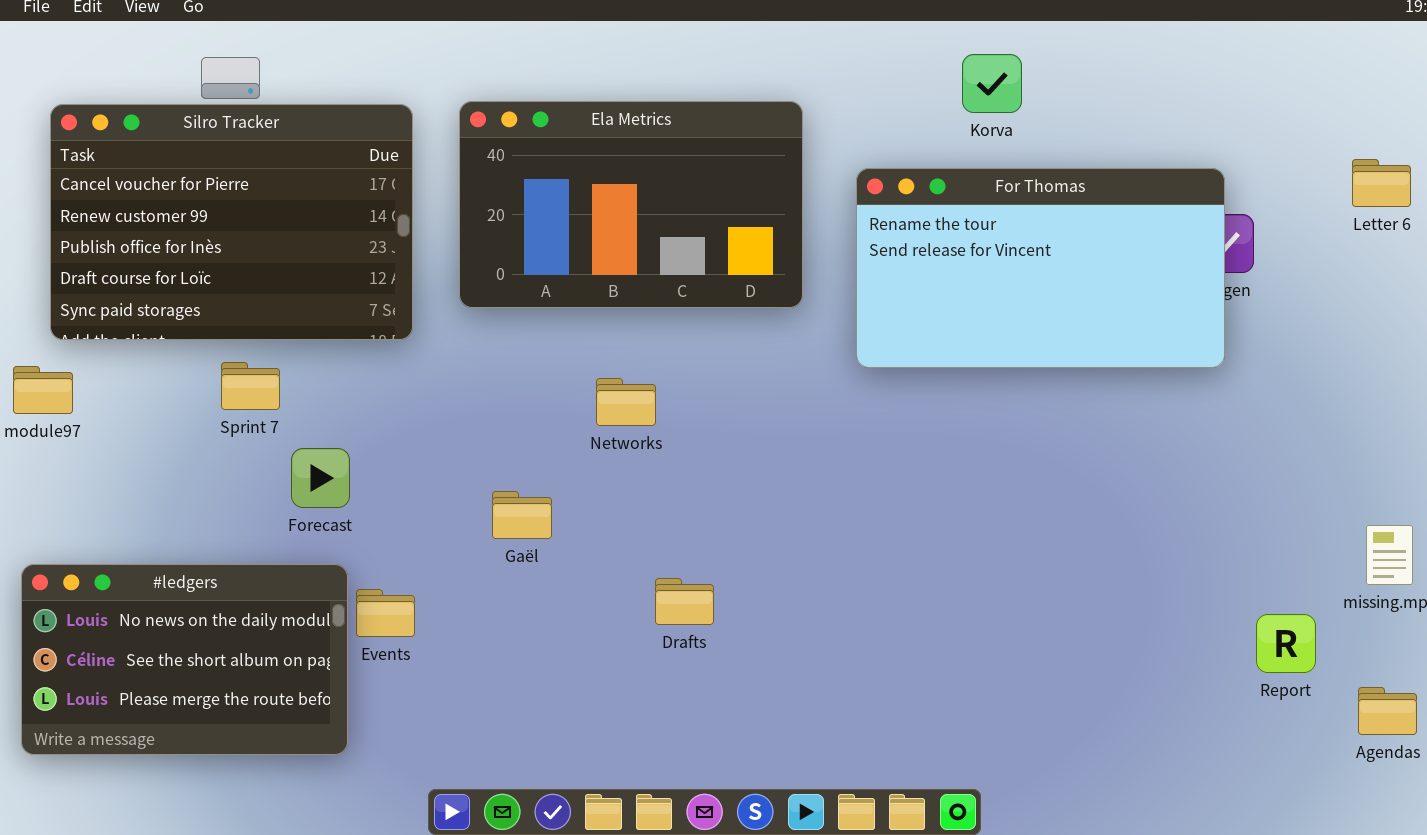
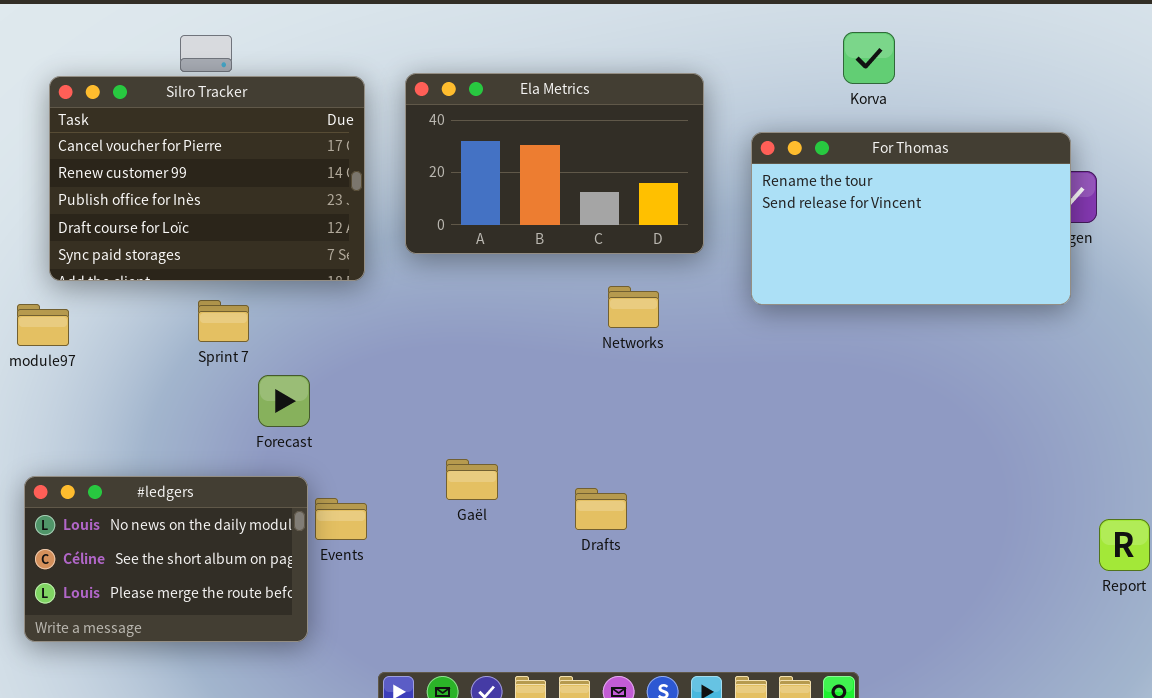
Networks: [596,378,656,426] -> [608,286,659,328], moved
Gaël: [492,491,552,539] -> [446,459,498,500], moved

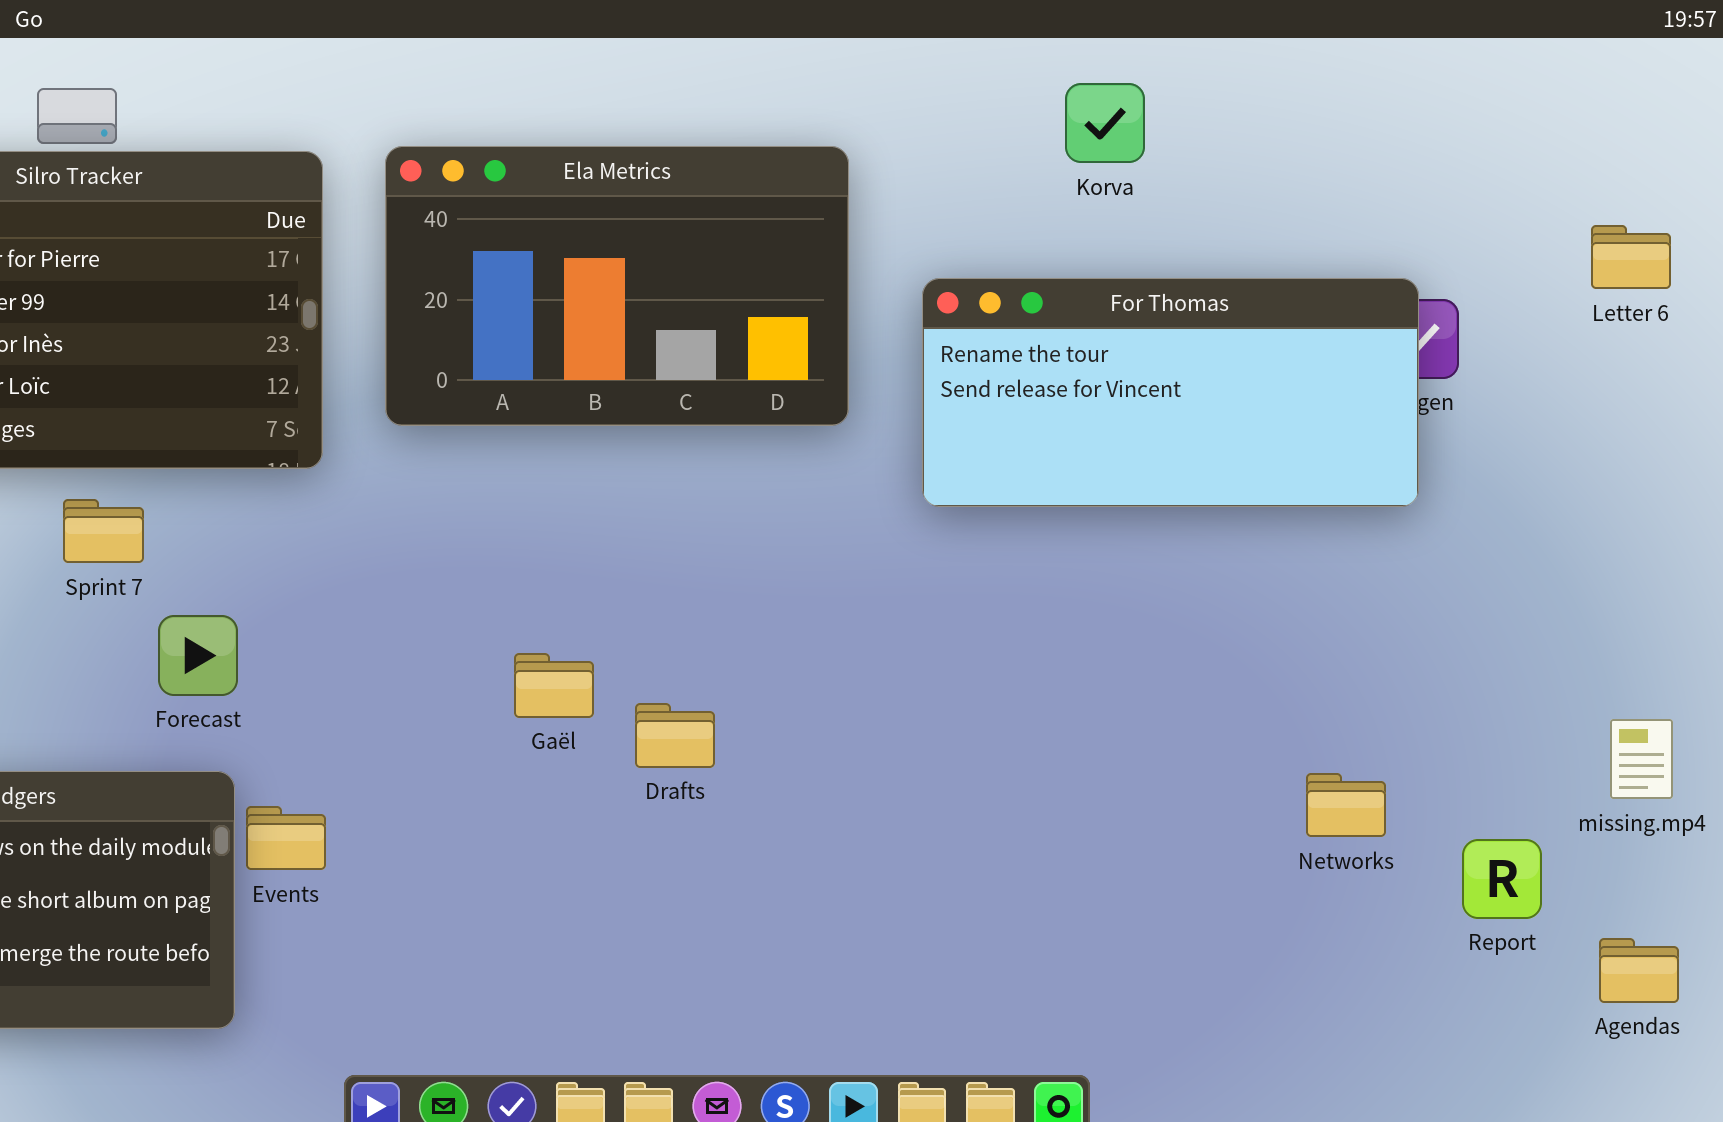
For Thomas: [751,132,1071,305] -> [922,278,1419,507], resized
Networks: [608,286,659,328] -> [1306,773,1386,837], moved
Gaël: [446,459,498,500] -> [514,653,594,718], moved
Drafts: [575,488,627,530] -> [635,703,715,768], moved

